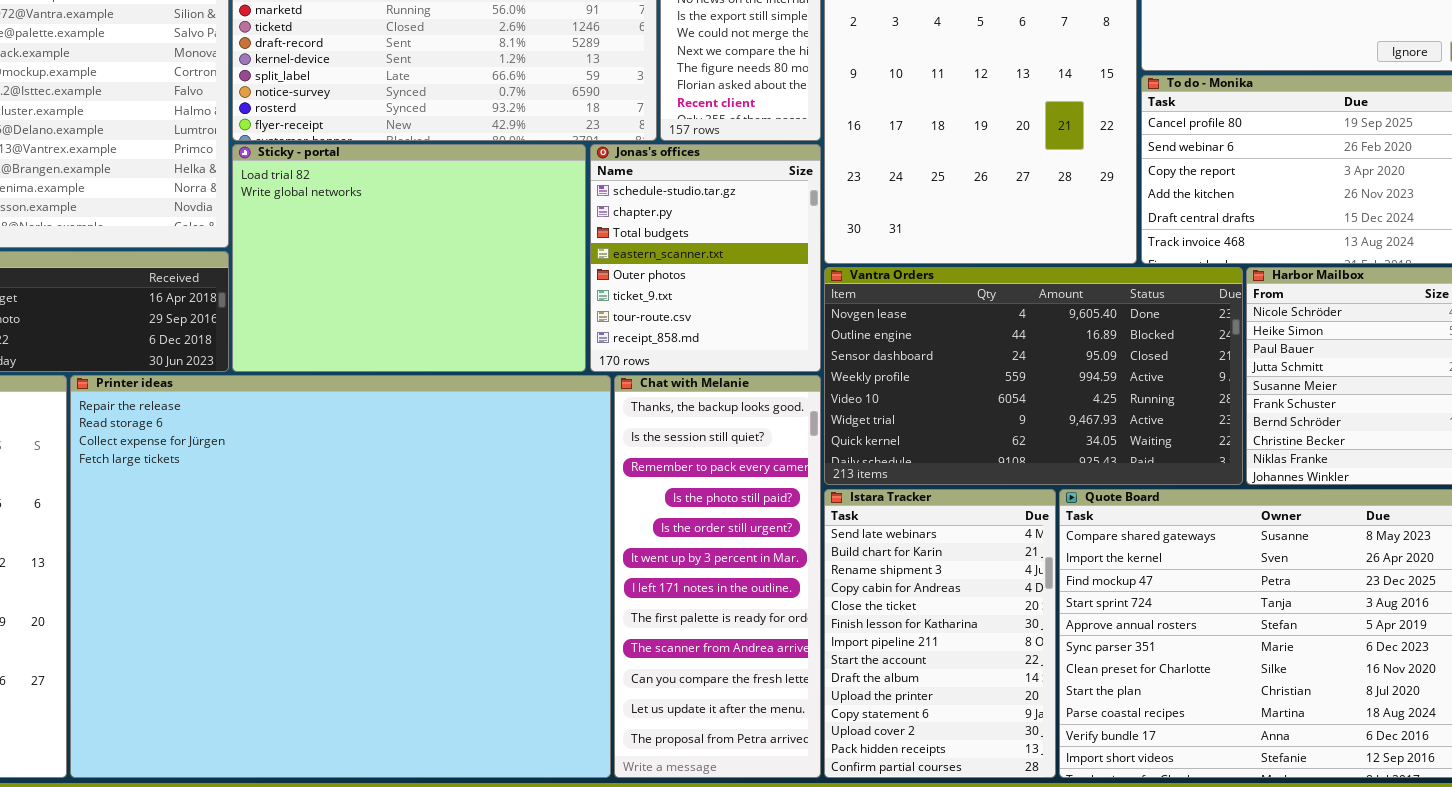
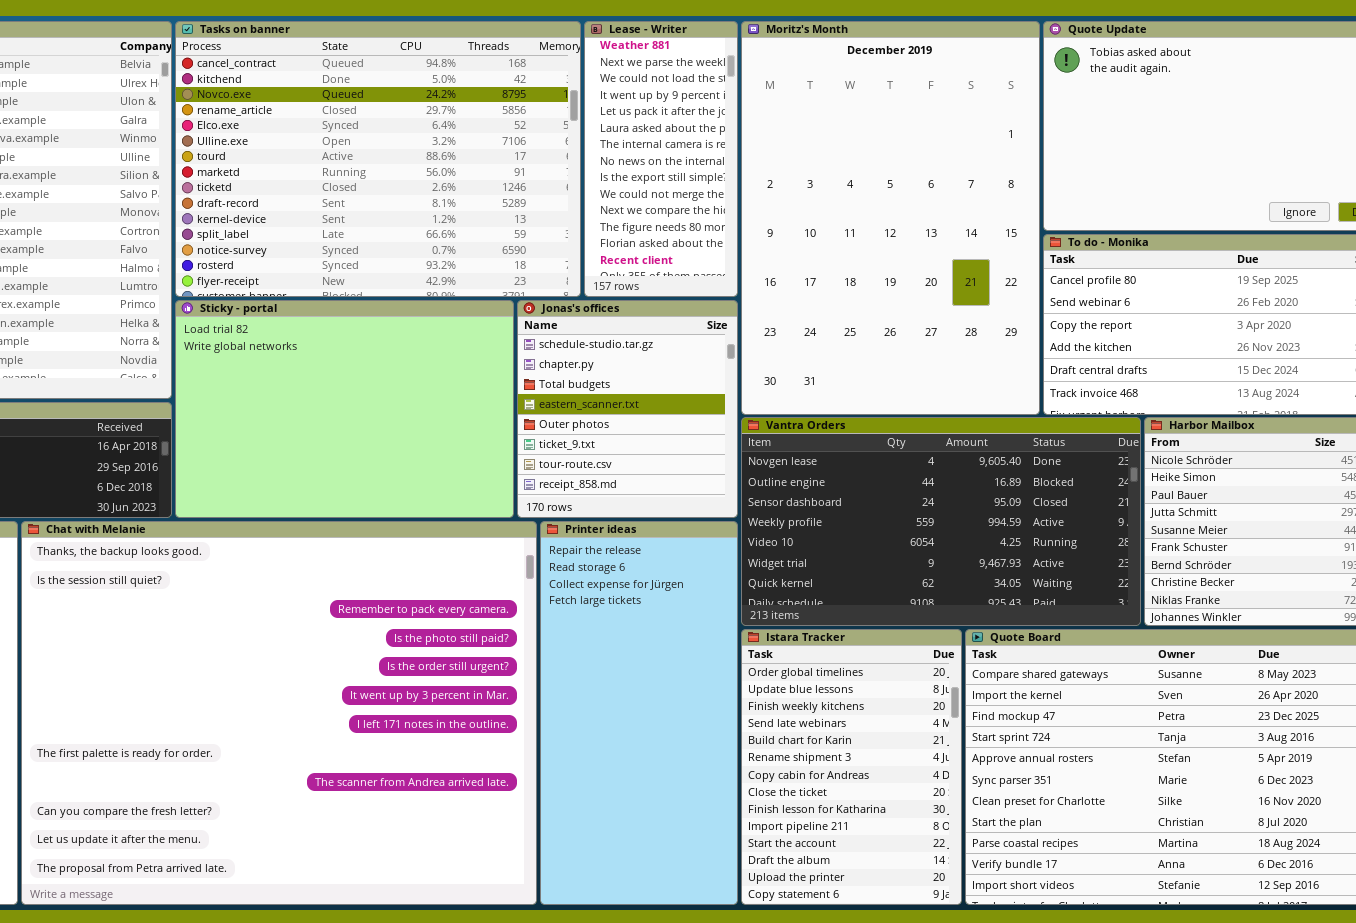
Printer ideas: [70,375,611,778] -> [540,521,738,905], moved, resized
Chat with Melanie: [614,375,821,778] -> [21,521,537,905], moved, resized
Istara Tracker: [824,489,1056,778] -> [741,629,962,905], scrolled up 3 rows

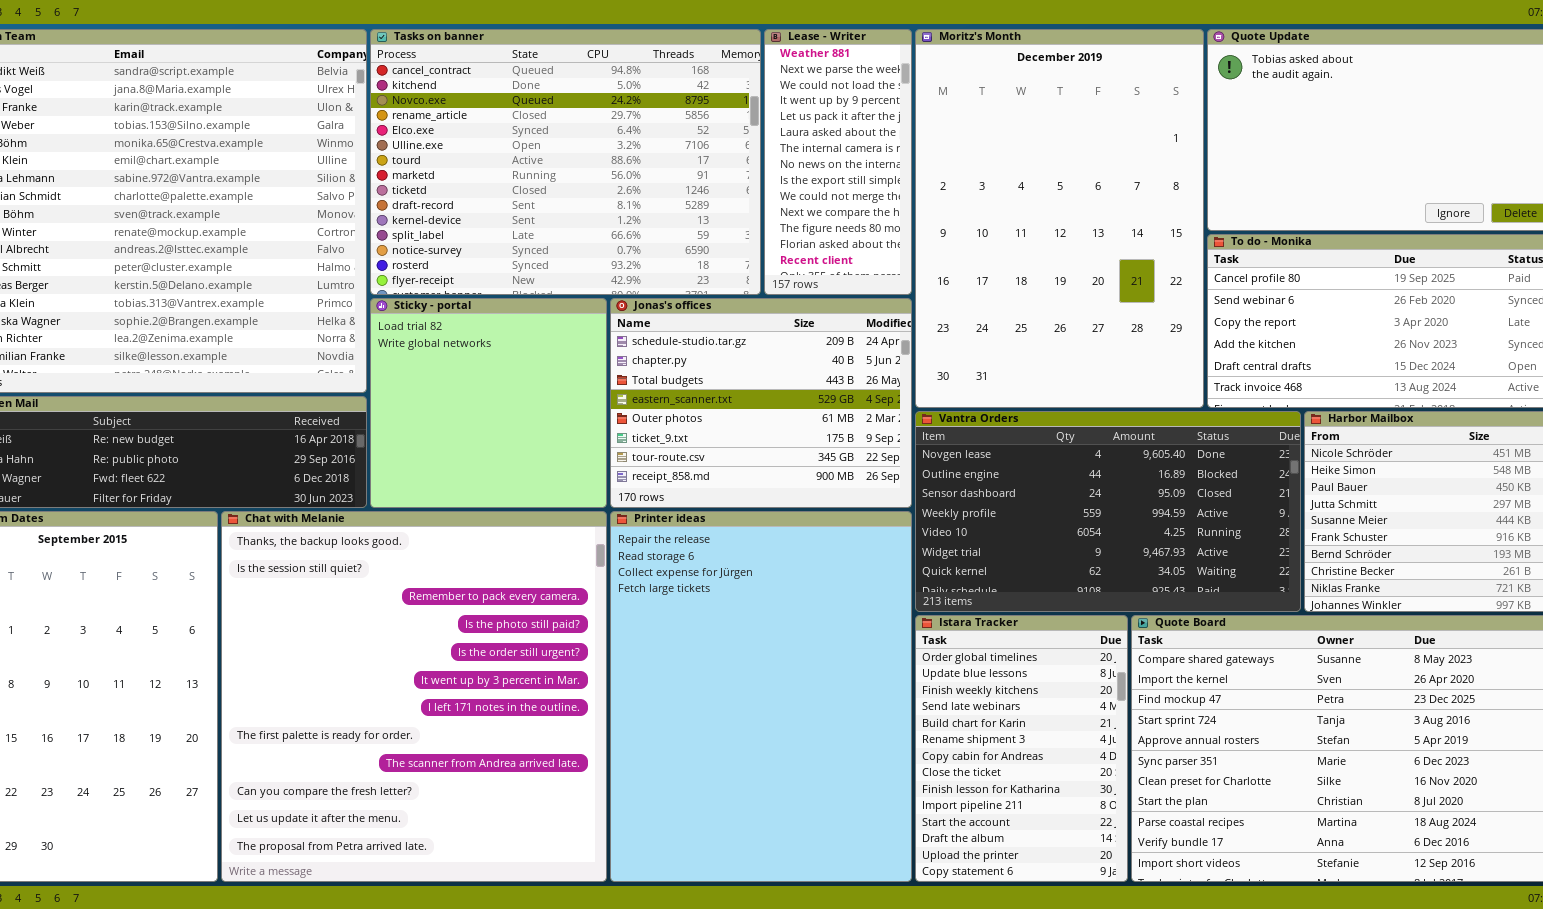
Sticky - portal: [175,300,514,518] -> [370,298,607,508], resized
Jonas's offices: [517,300,738,518] -> [610,298,912,508], resized
Chat with Melanie: [21,521,537,905] -> [221,511,607,882], resized
Printer ideas: [540,521,738,905] -> [610,511,912,882], resized

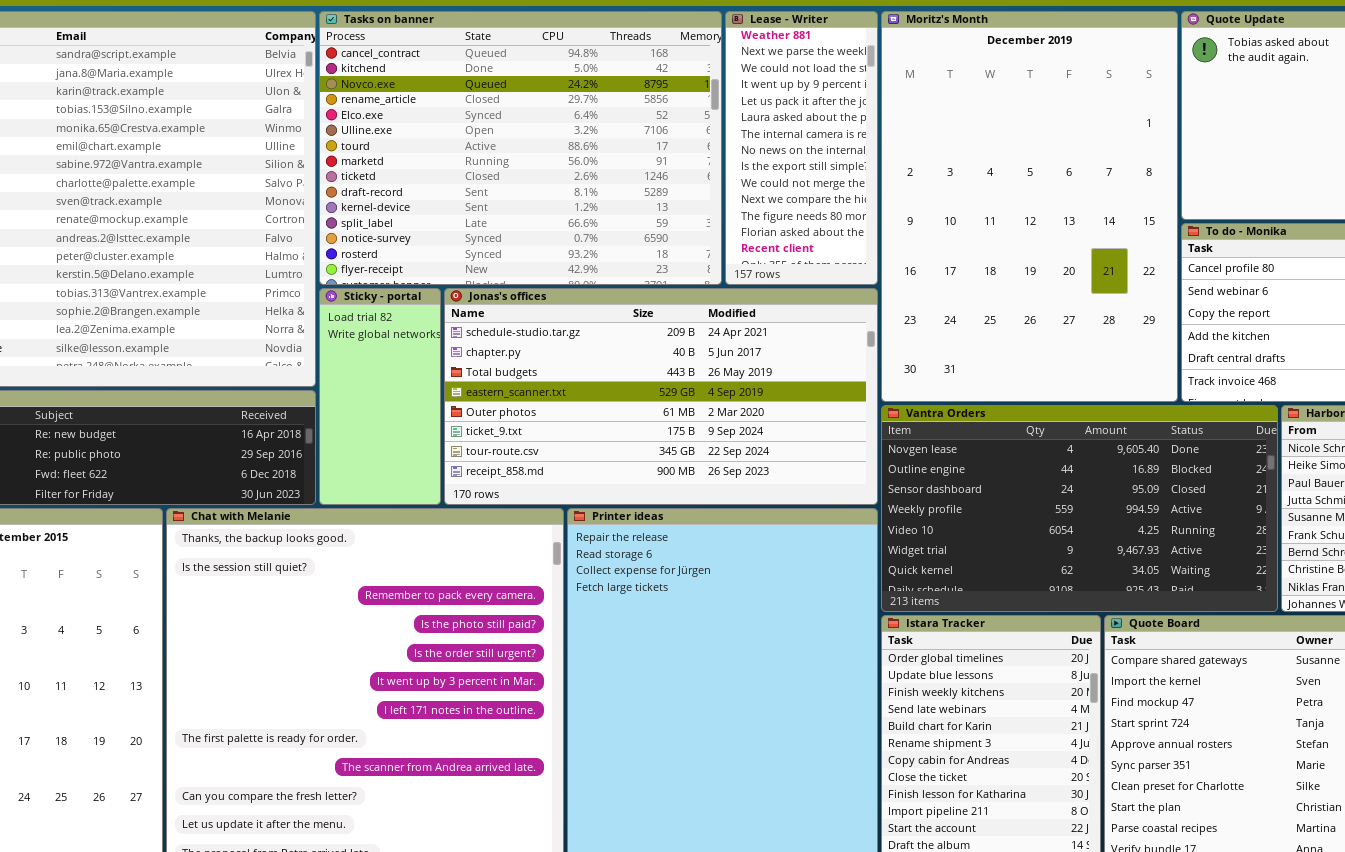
Sticky - portal: [370,298,607,508] -> [319,288,441,505], resized
Jonas's offices: [610,298,912,508] -> [444,288,878,505], resized

